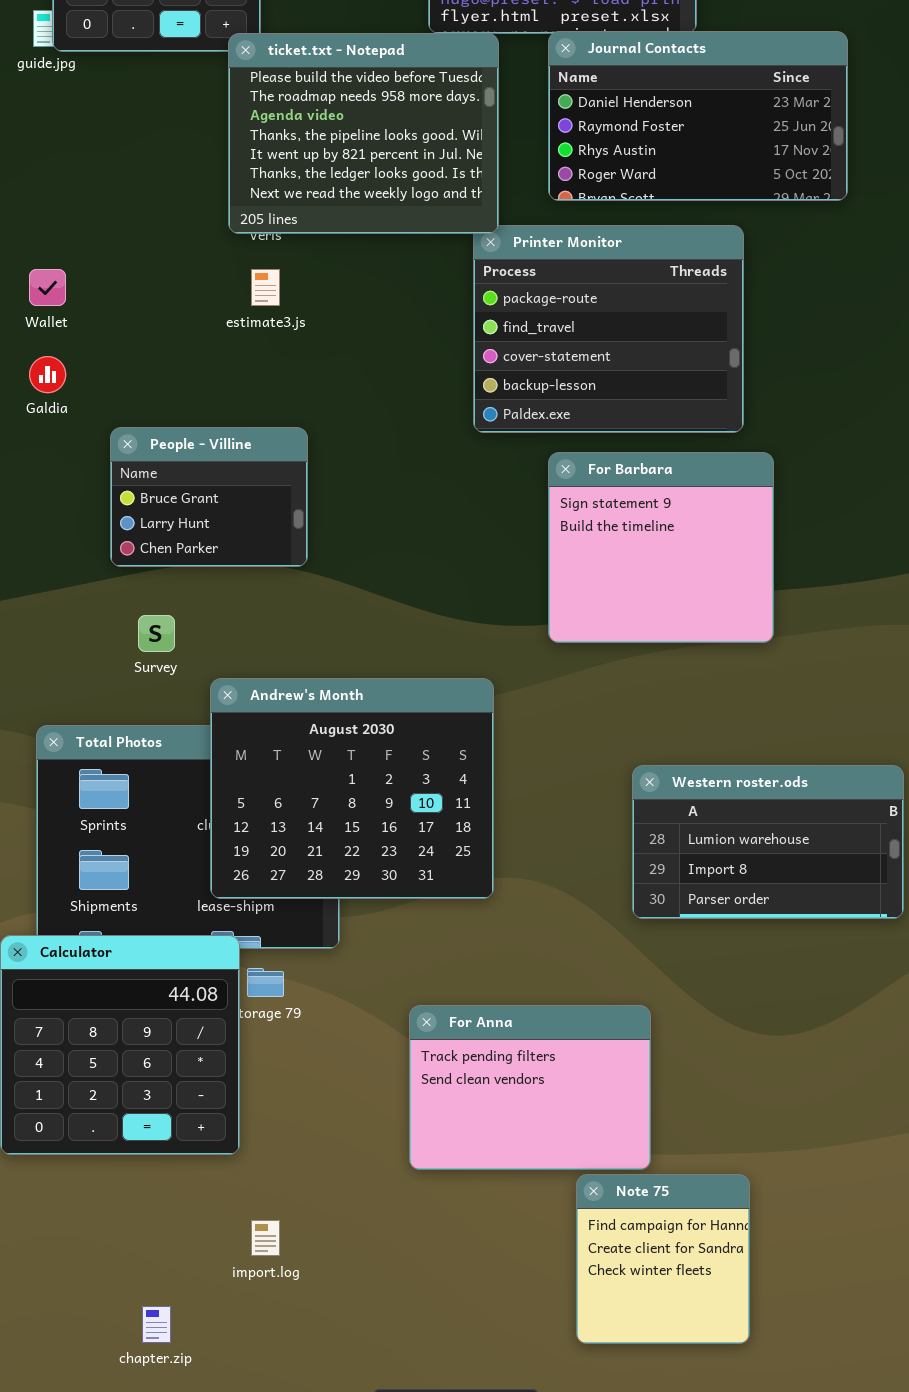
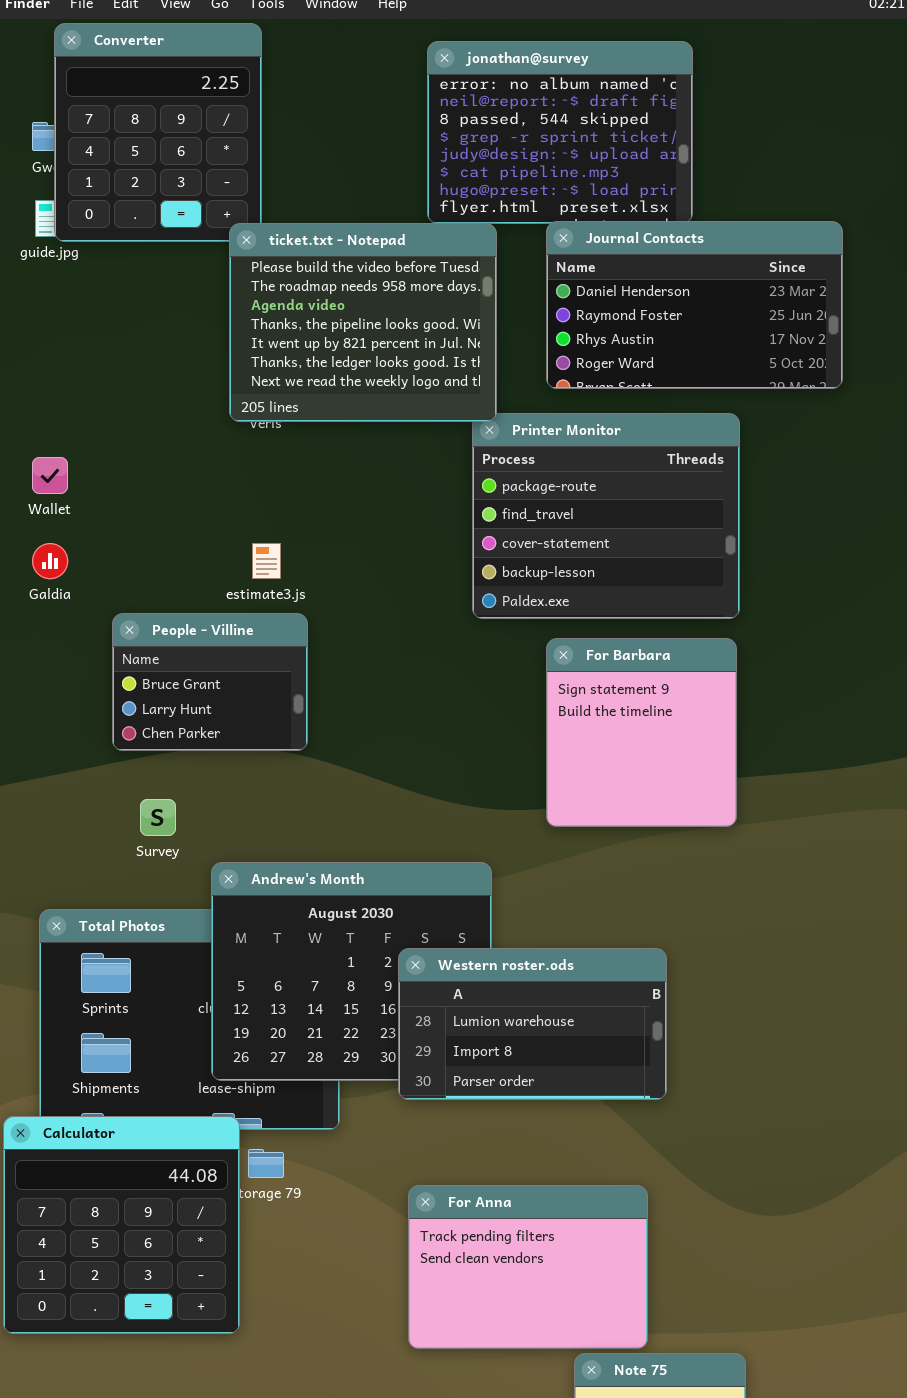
estimate3.js: [251,269,280,306] -> [252,543,281,579], moved
For Barbara: [548,452,774,643] -> [546,638,737,827], resized
Western roster.ods: [632,765,904,919] -> [398,948,667,1100], moved

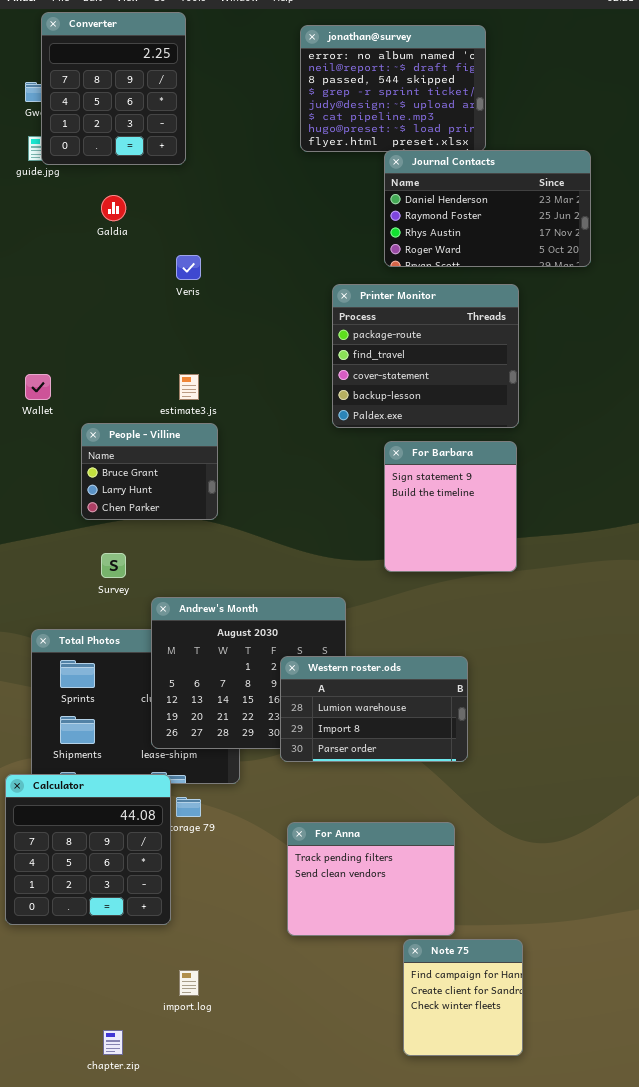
ticket.txt - Notepad: [229,223,497,422] -> none, closed
Wallet: [32,457,68,494] -> [25,374,51,400], moved
Galdia: [32,543,68,579] -> [101,195,126,221], moved

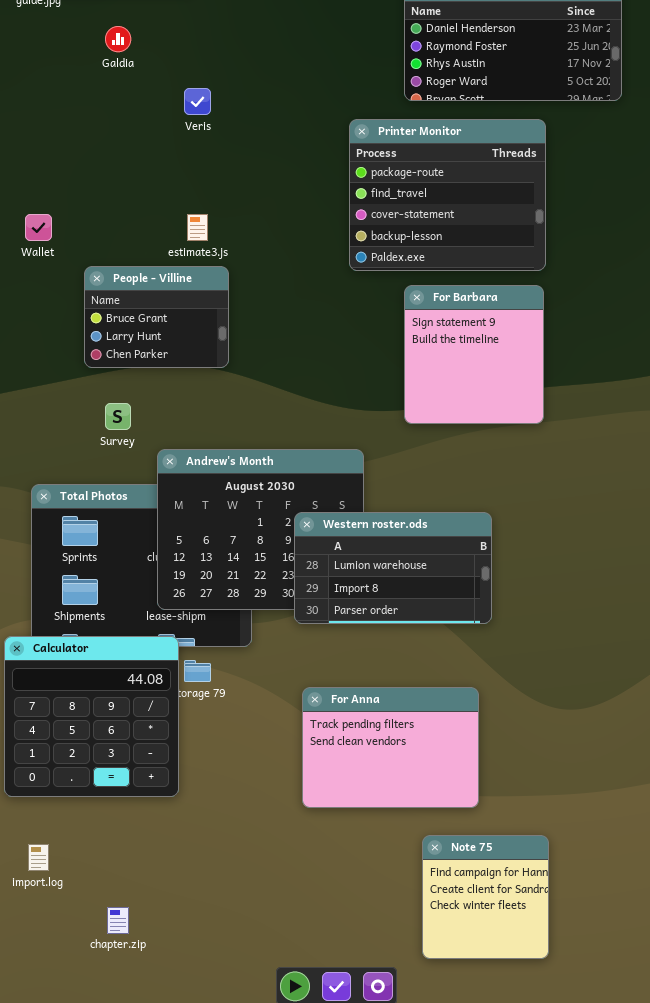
Note 75: [403,939,523,1056] -> [422,835,549,959], moved
import.log: [179,970,199,996] -> [28,844,49,871], moved

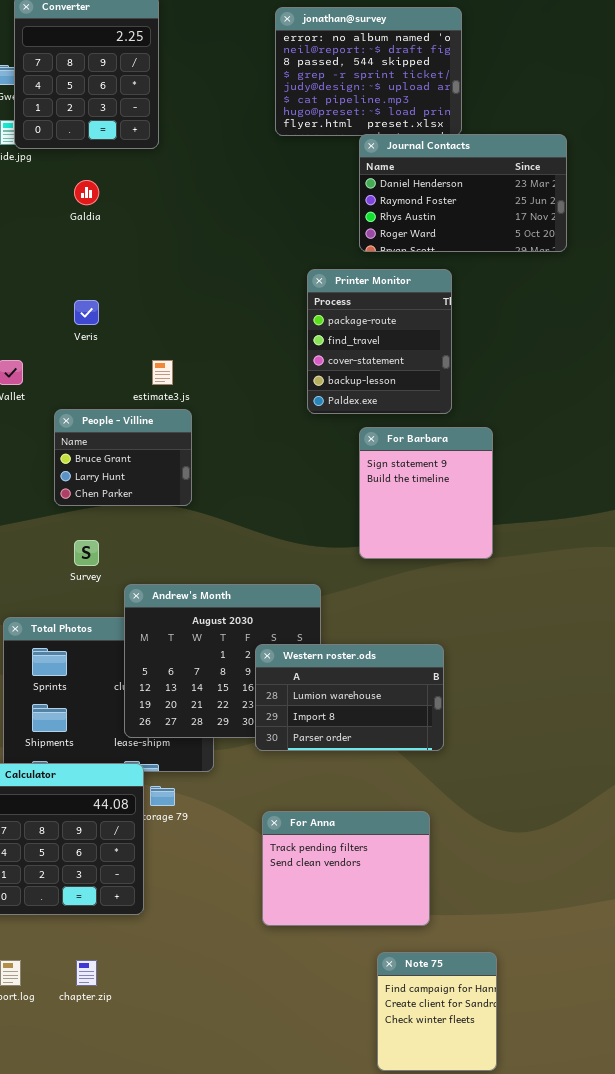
Veris: [184,88,211,115] -> [74,300,99,325], moved
Printer Monitor: [349,119,546,271] -> [307,269,452,414], resized
chapter.zip: [107,907,129,934] -> [76,960,97,986], moved

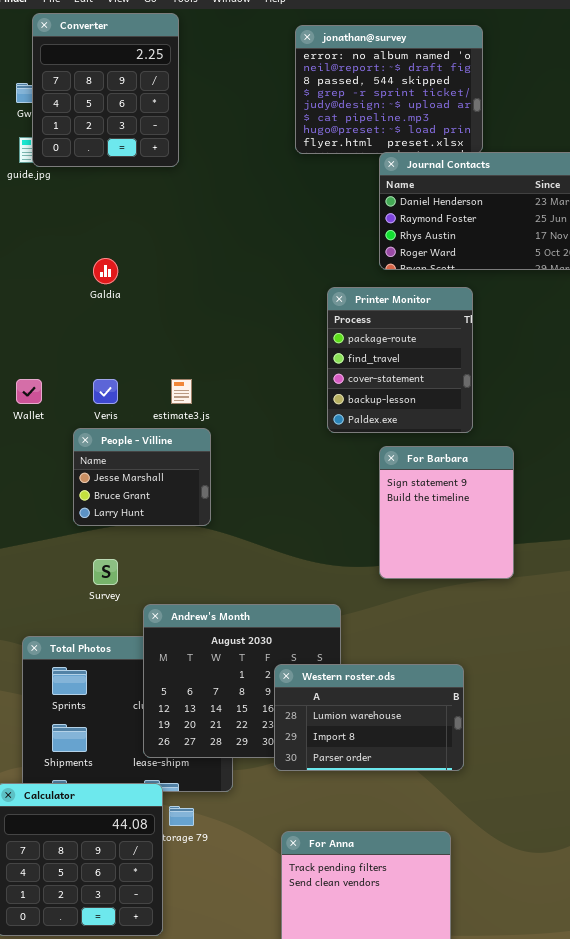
Galdia: [74,180,99,205] -> [93,258,118,284], moved
Veris: [74,300,99,325] -> [93,379,118,404], moved
People - Villine: [54,409,192,506] -> [73,428,211,526], scrolled up 1 row

